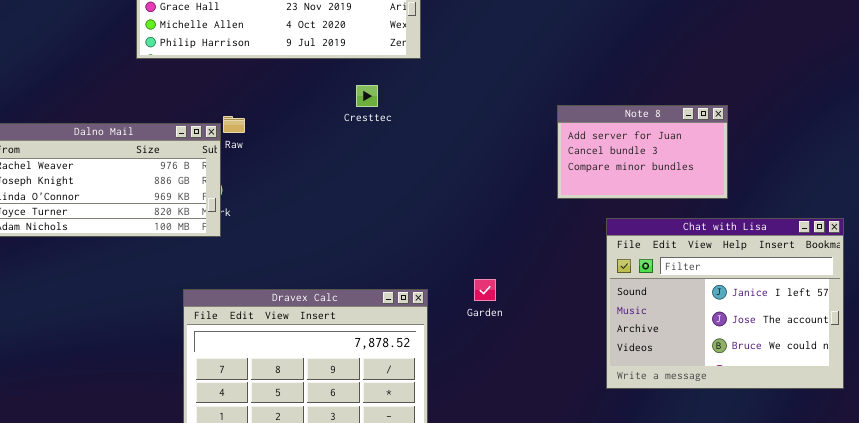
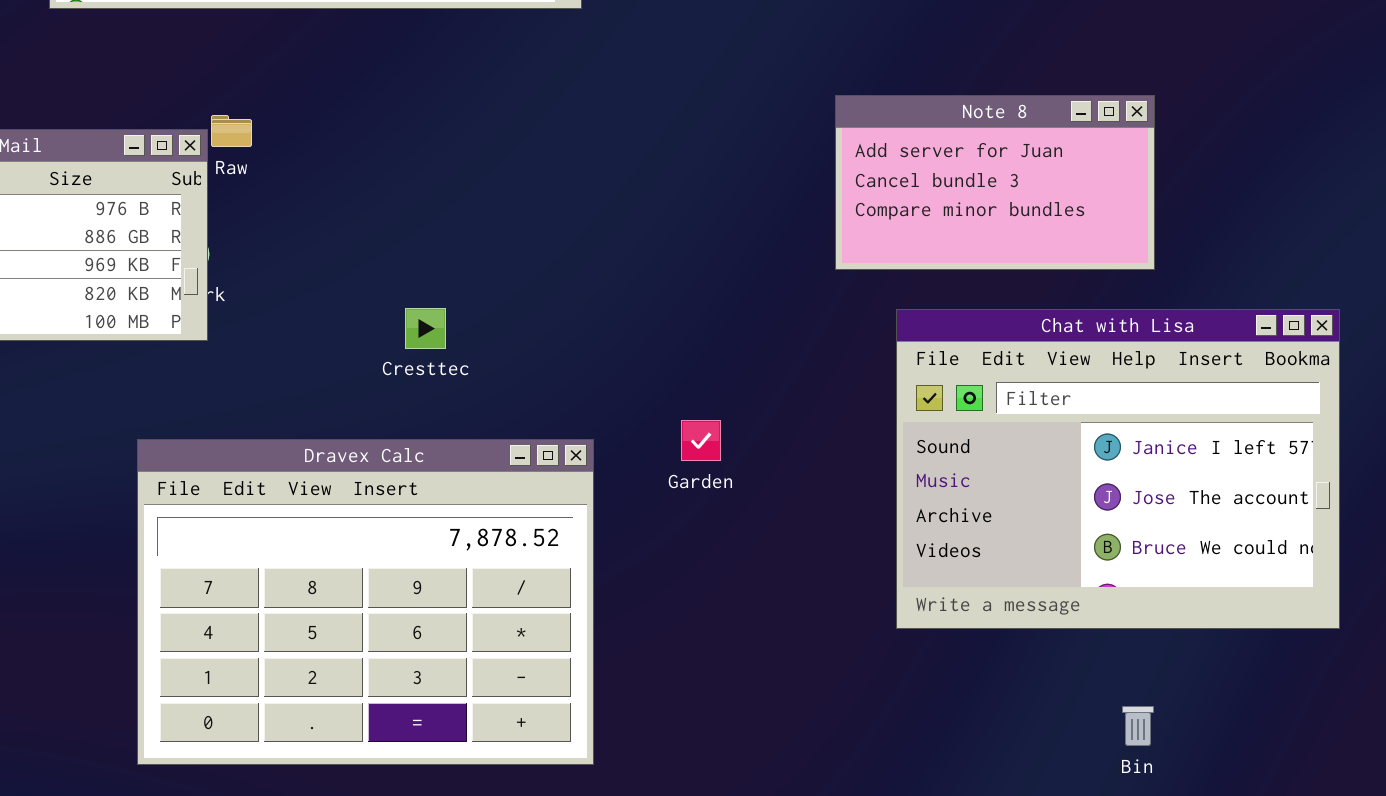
Cresttec: [356,85,378,107] -> [405,308,446,349], moved
Chat with Lisa: [606,218,844,389] -> [896,309,1340,629], moved

